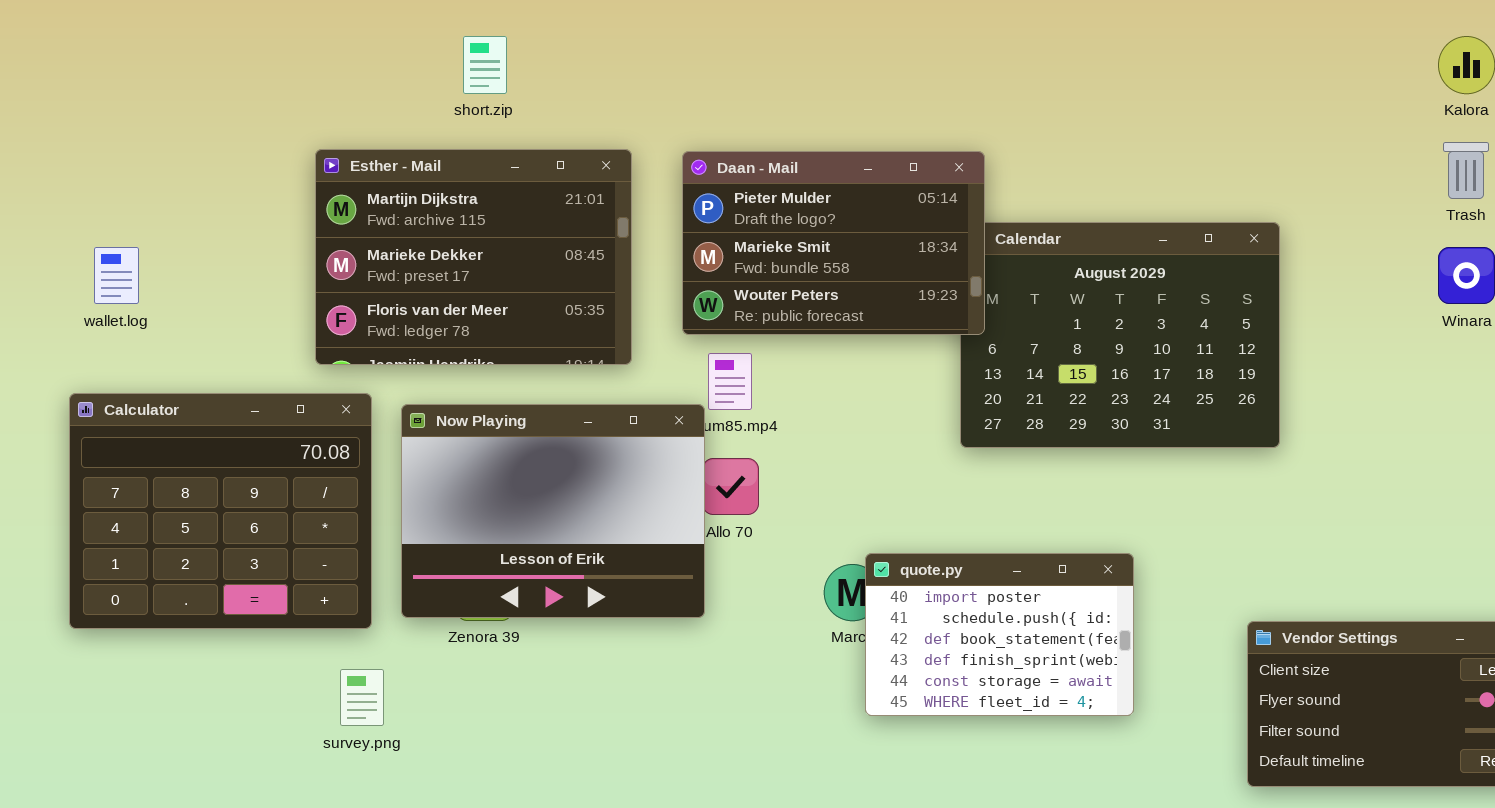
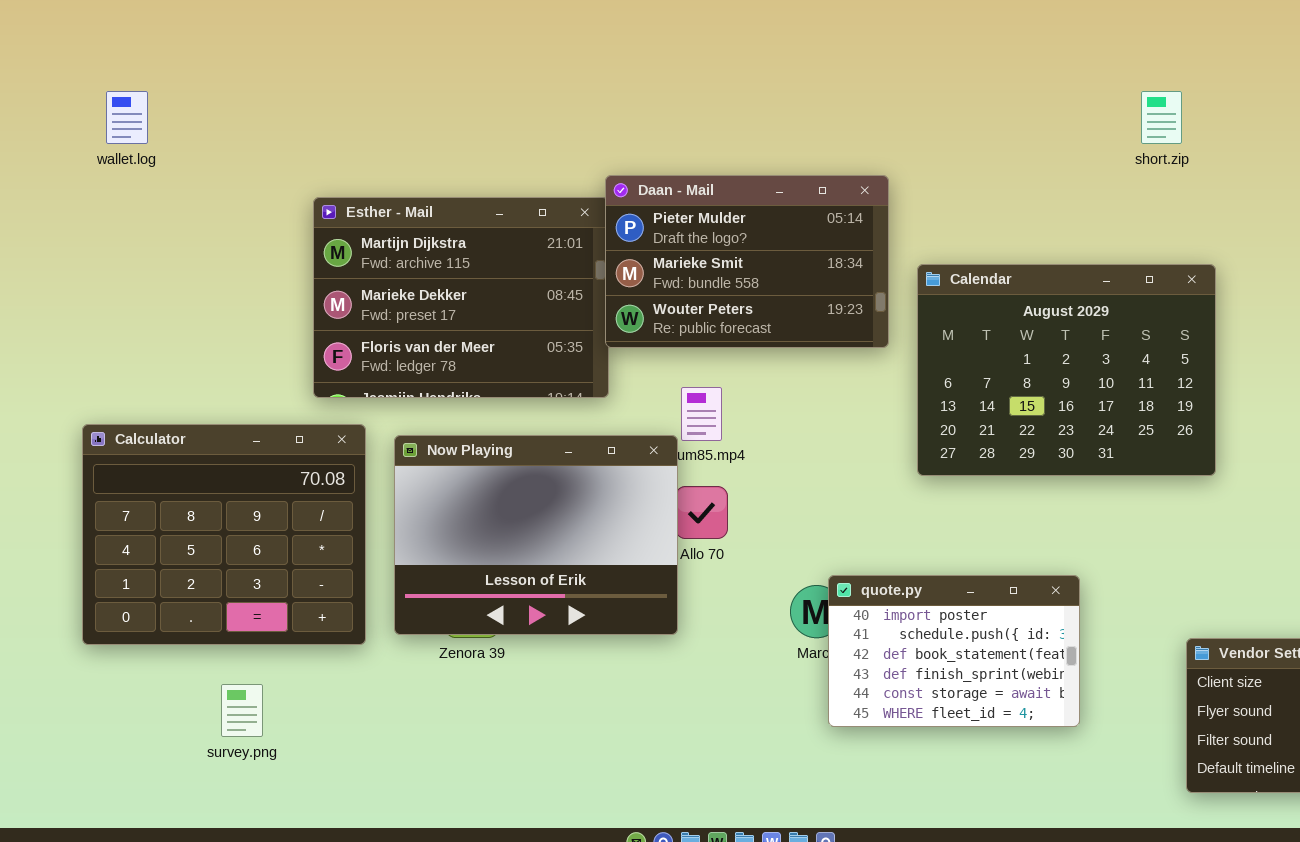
short.zip: [463,36,507,94] -> [1141,91,1182,144], moved
Daan - Mail: [682,151,985,335] -> [605,175,889,348], moved
wallet.log: [94,247,139,304] -> [106,91,148,144], moved
survey.png: [340,669,384,726] -> [221,684,263,737], moved

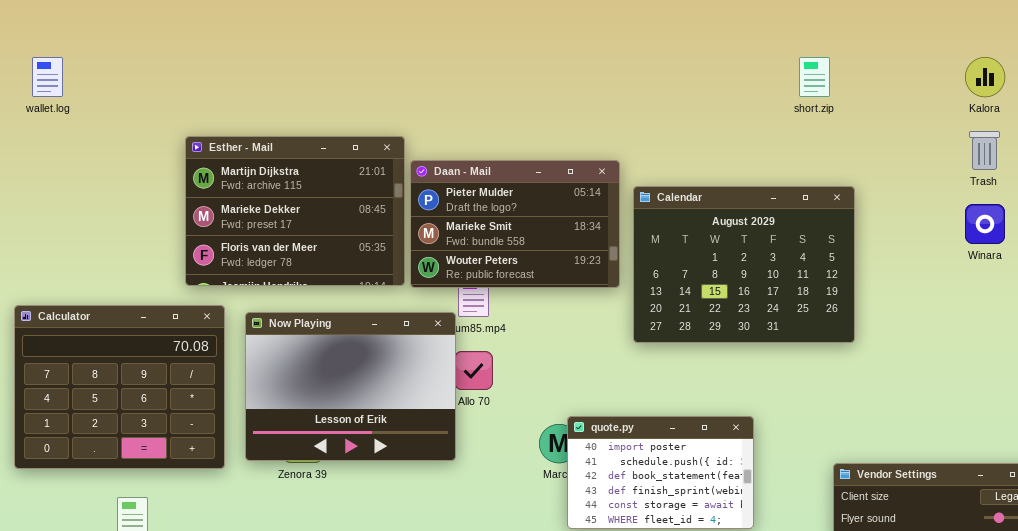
Daan - Mail: [605,175,889,348] -> [410,160,620,288], moved

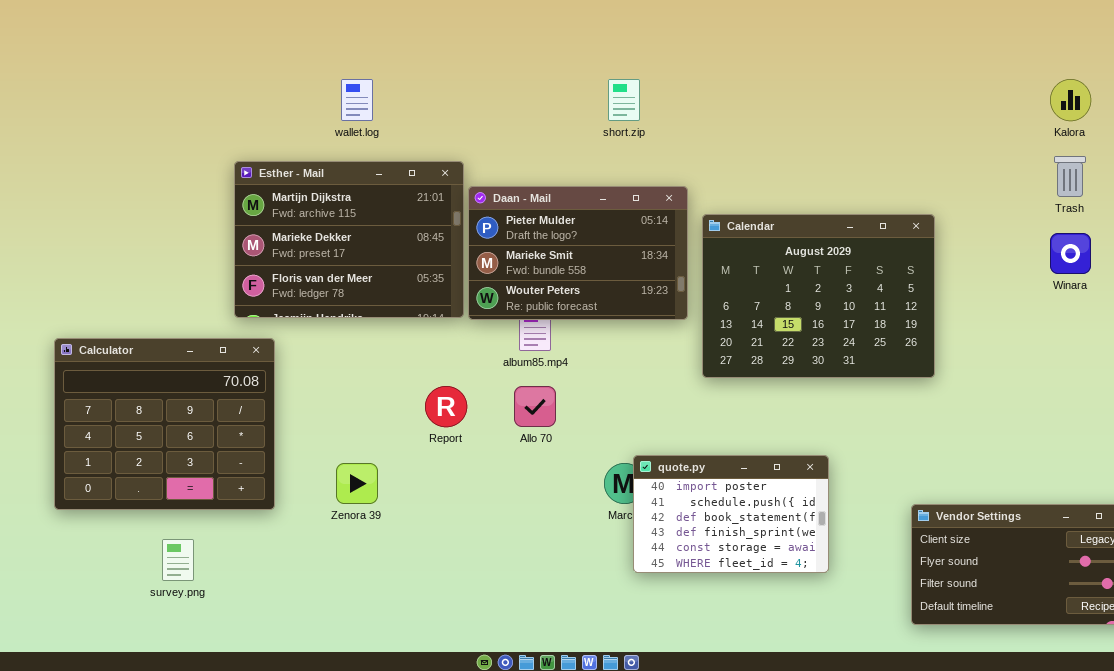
wallet.log: [32,57,63,97] -> [341,79,373,121], moved
short.zip: [799,57,830,97] -> [608,79,640,121], moved
Now Playing: [245,312,456,461] -> none, closed

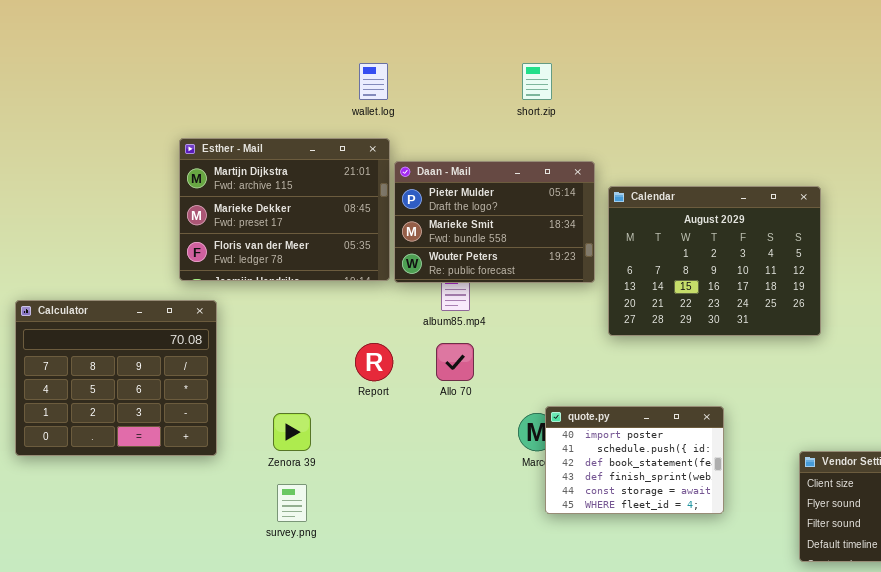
wallet.log: [341,79,373,121] -> [359,63,388,100], moved
survey.png: [162,539,194,581] -> [277,484,307,522], moved

